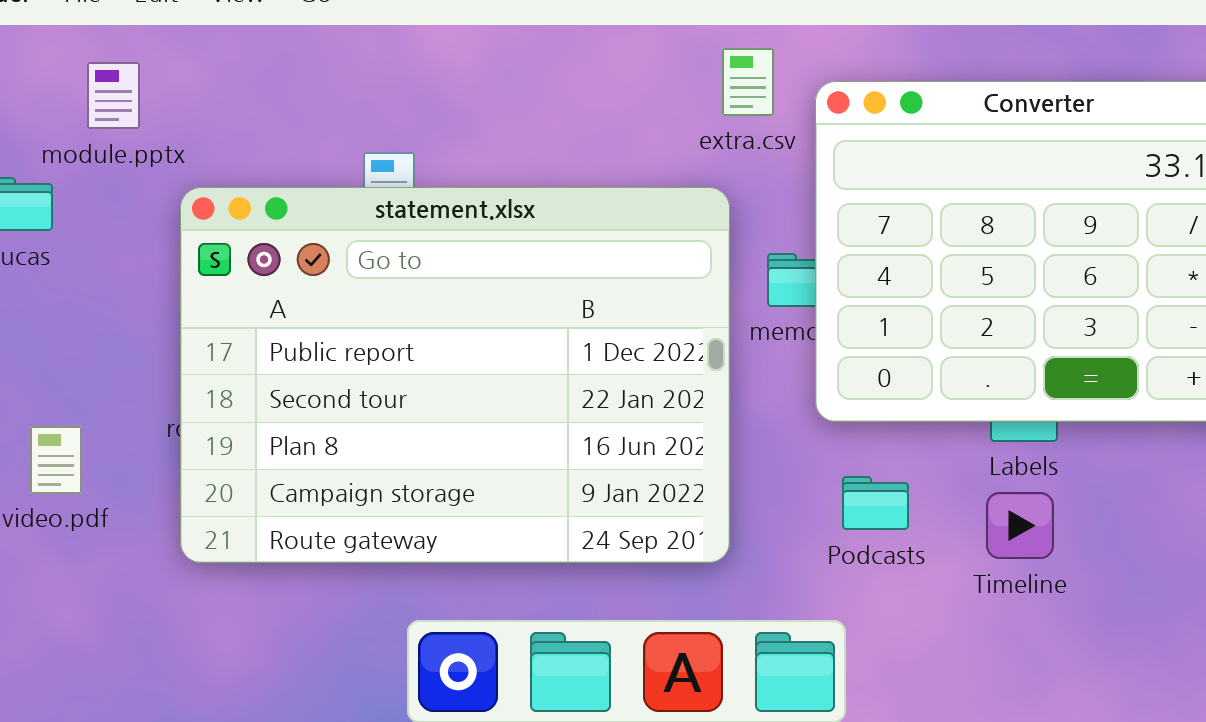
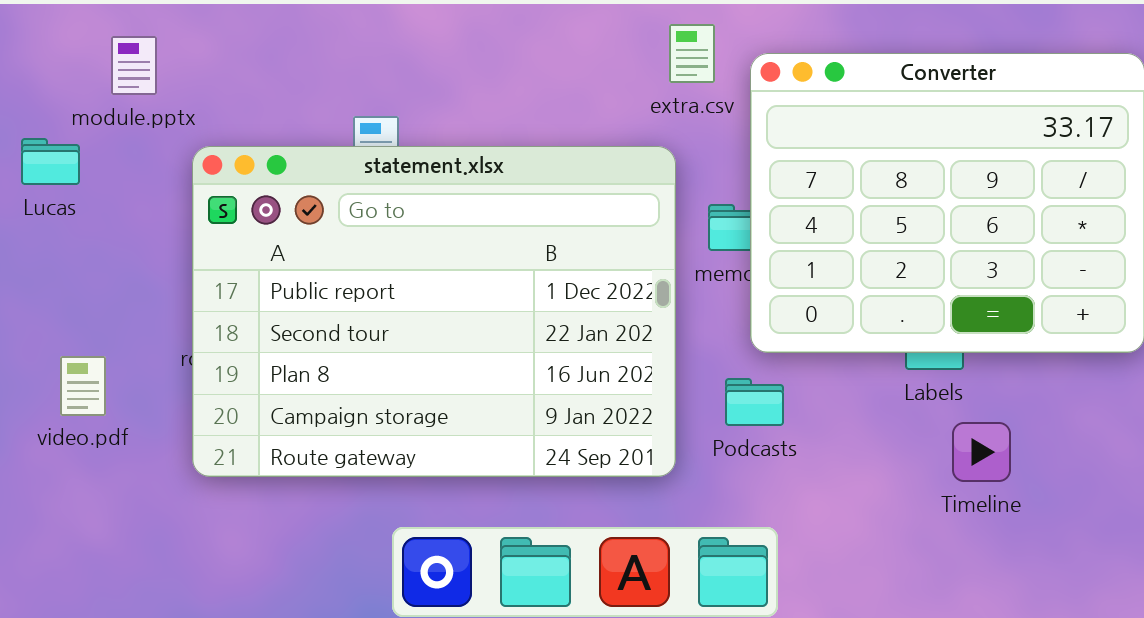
Podcasts: [842,476,909,530] -> [725,378,784,426], moved
Timeline: [986,492,1054,559] -> [952,422,1011,482], moved

